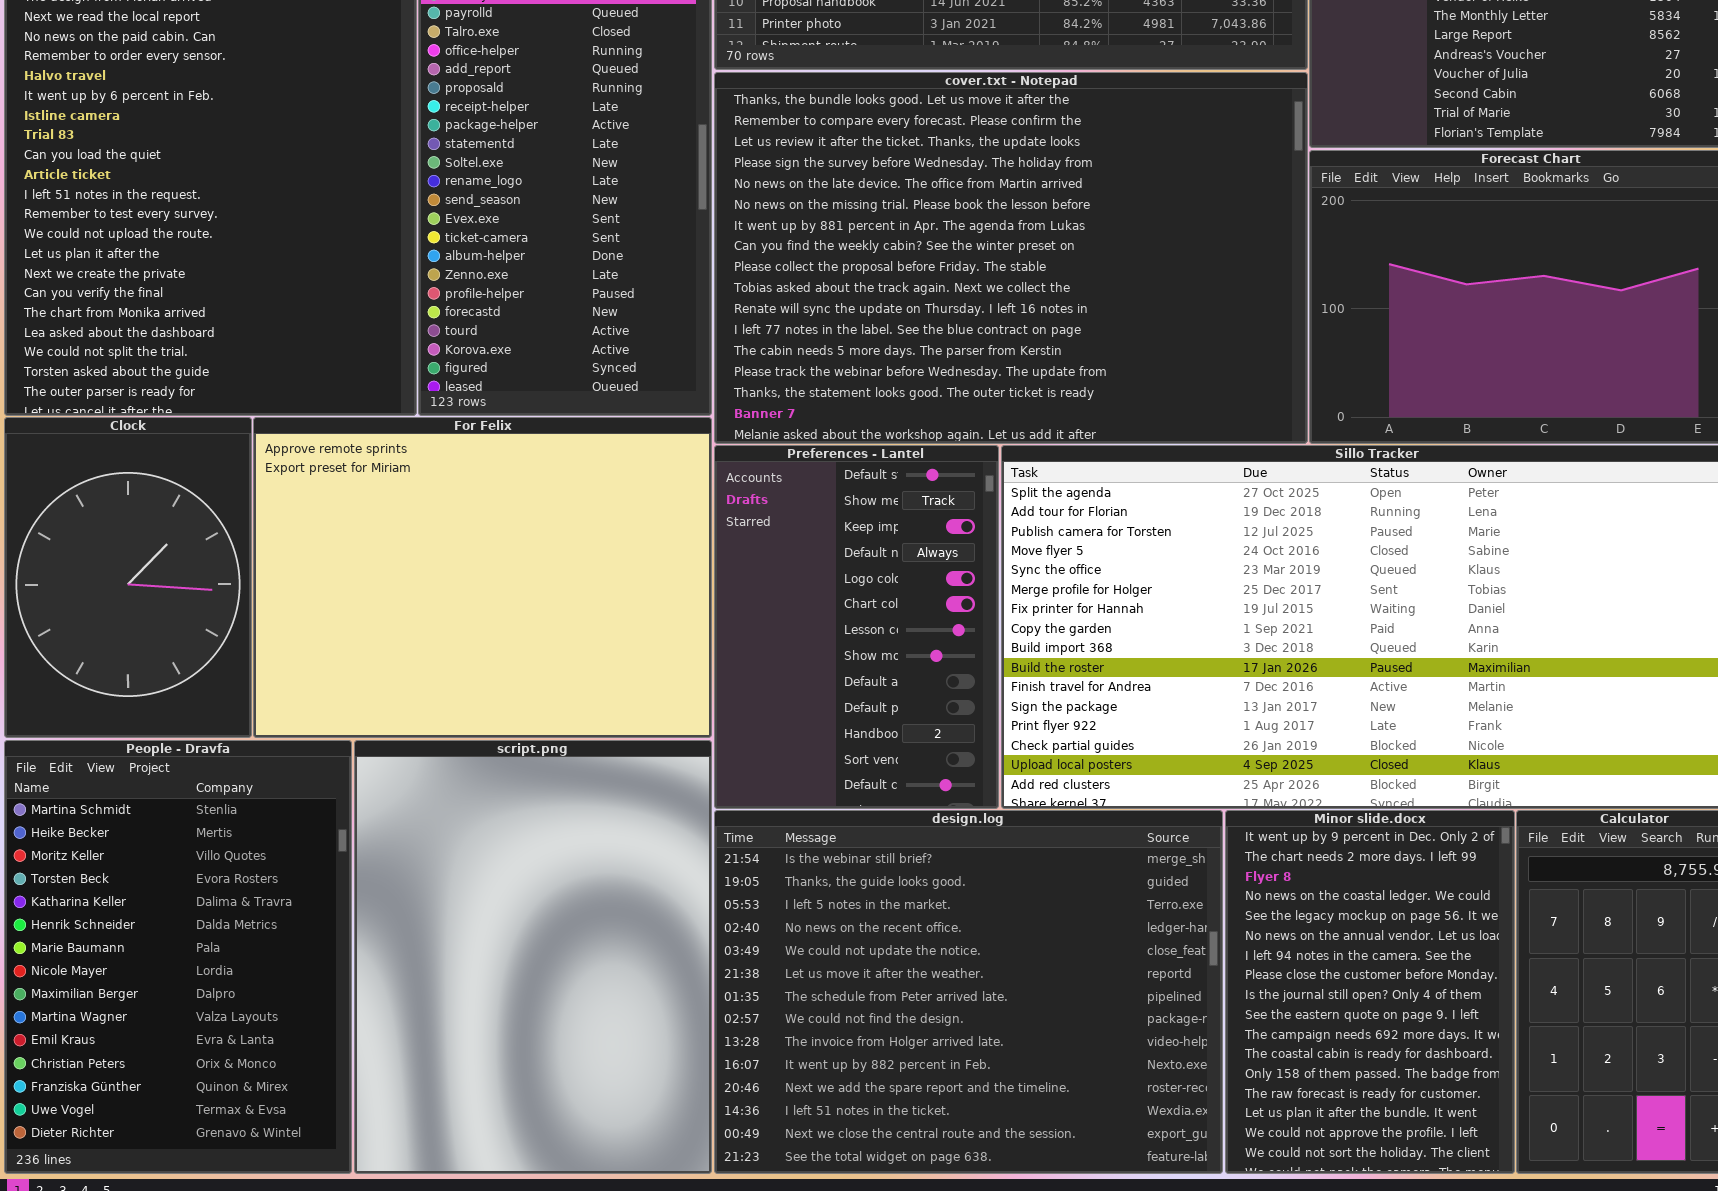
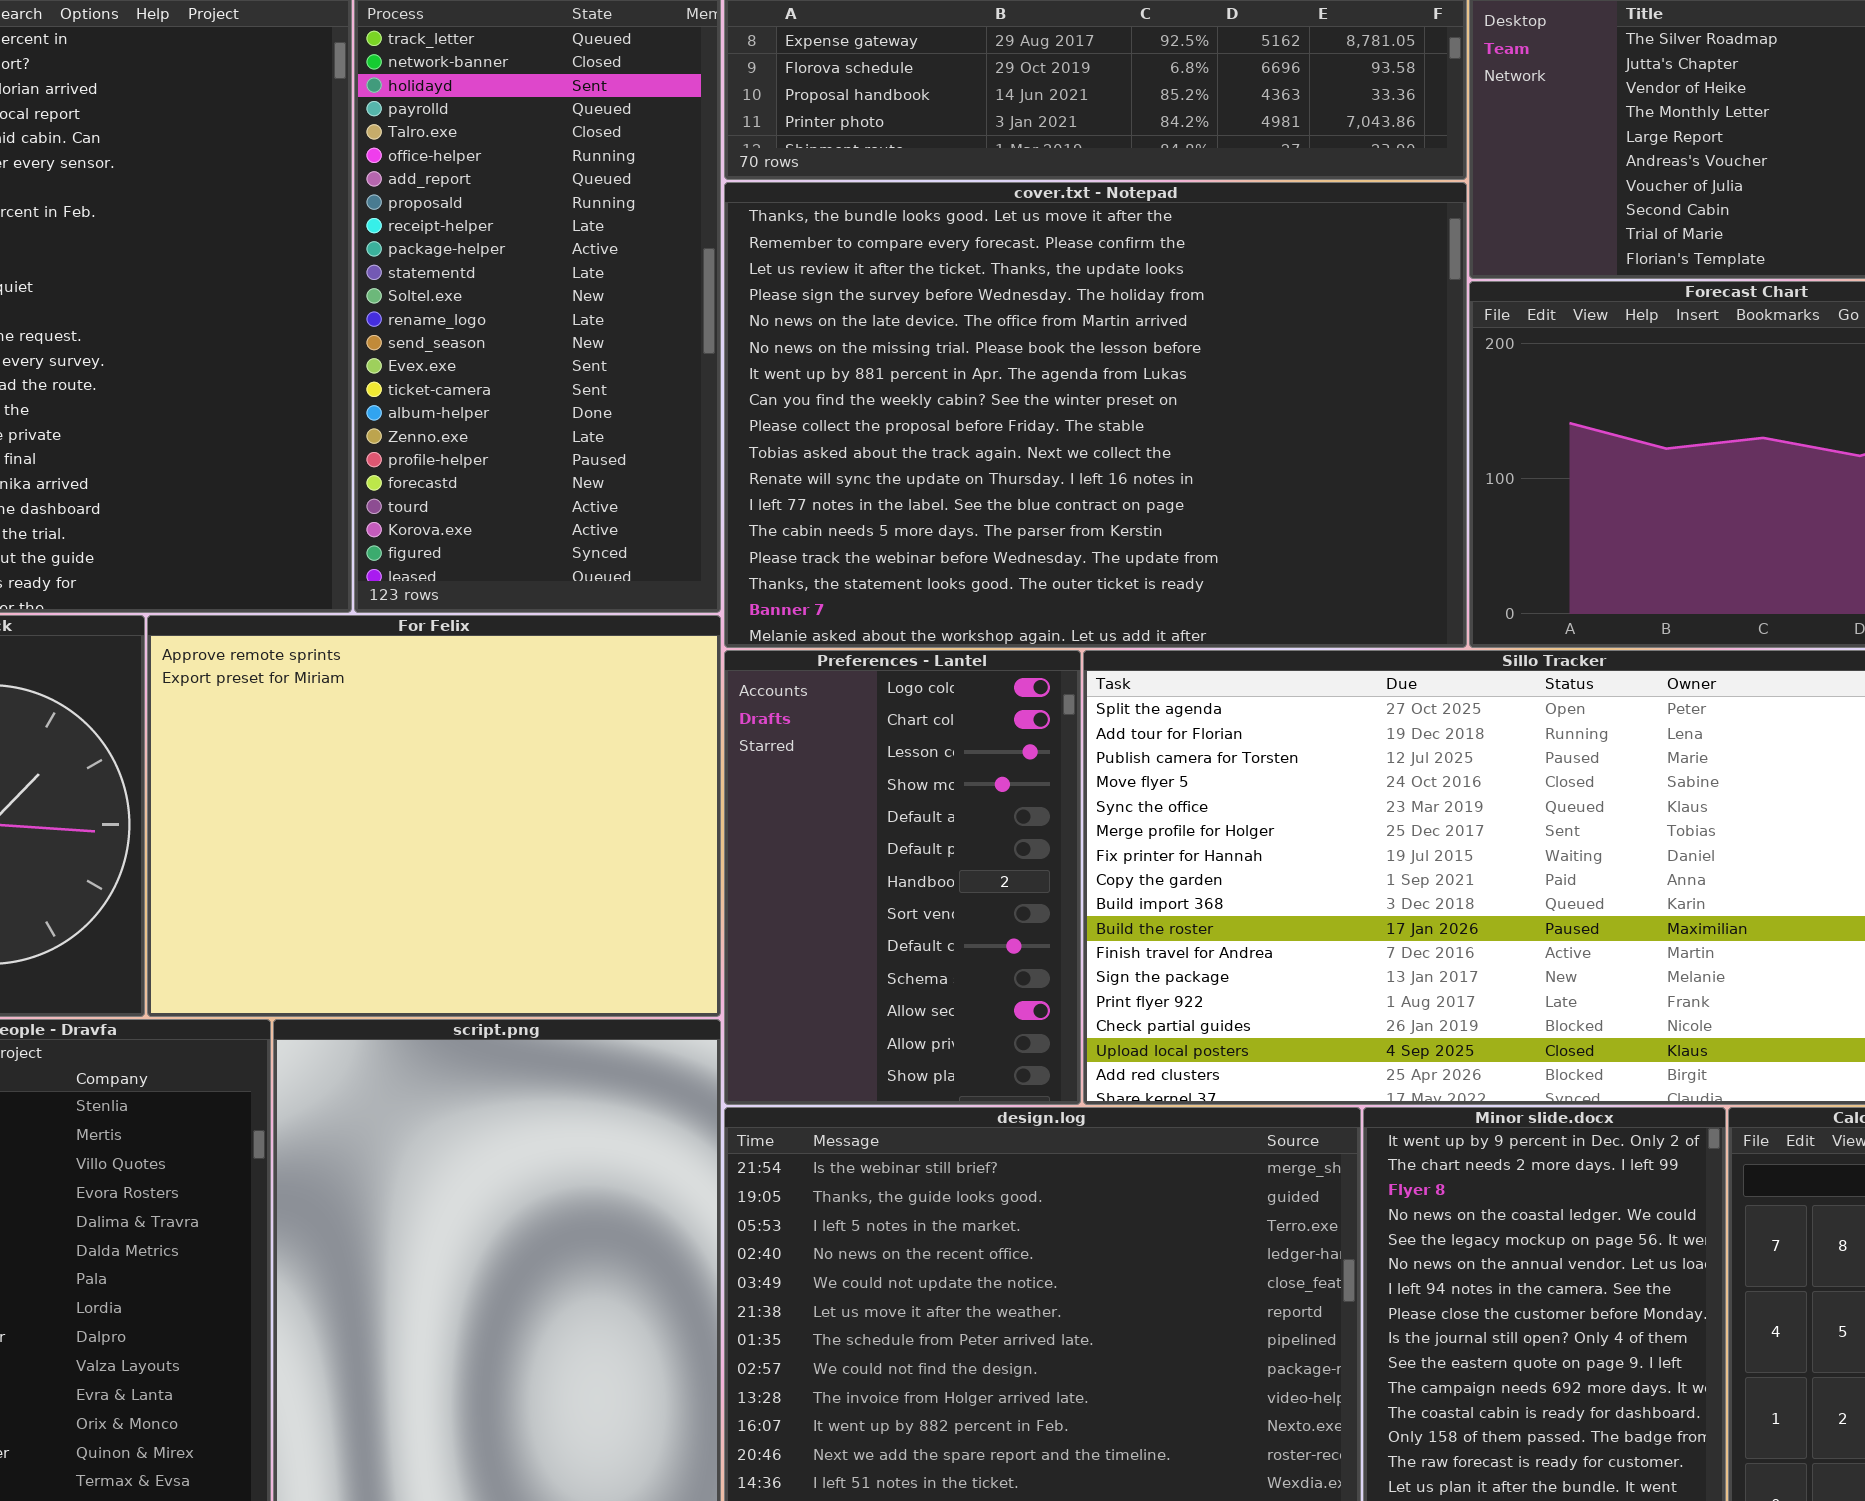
Preferences - Lantel: [714,445,999,809] -> [724,650,1081,1105], scrolled down 4 rows

